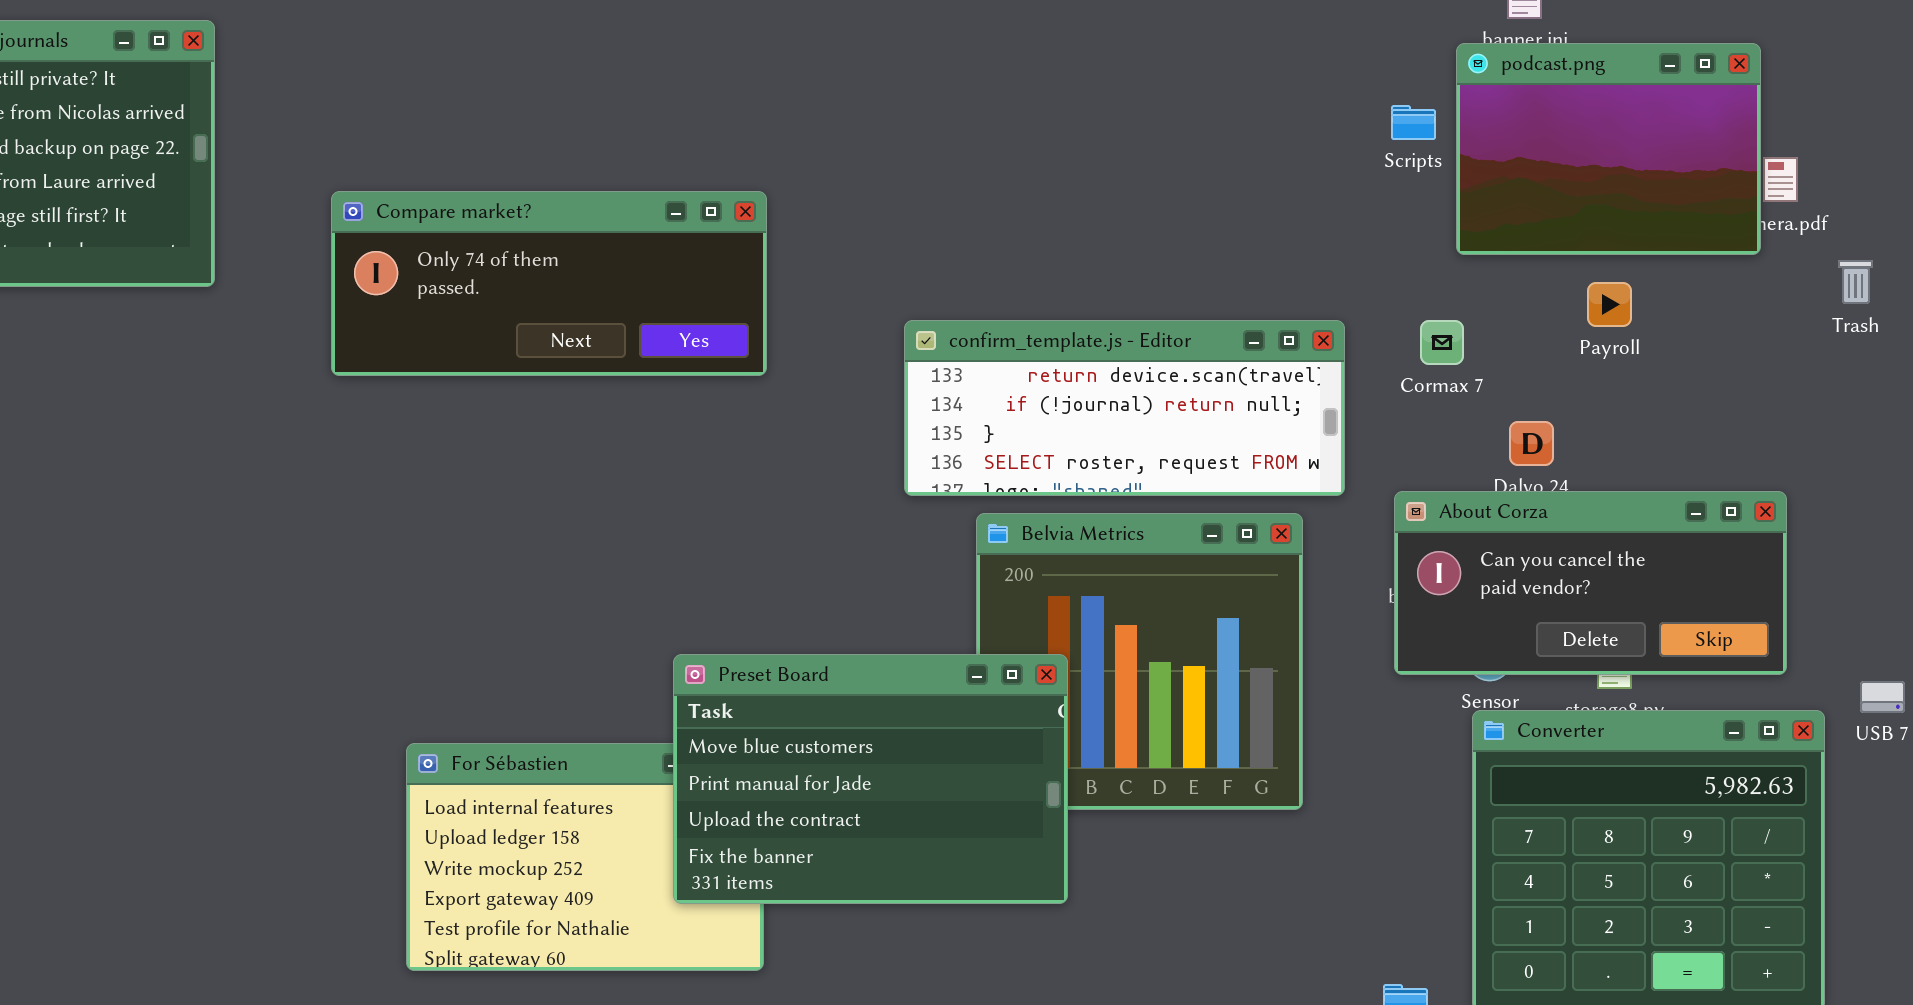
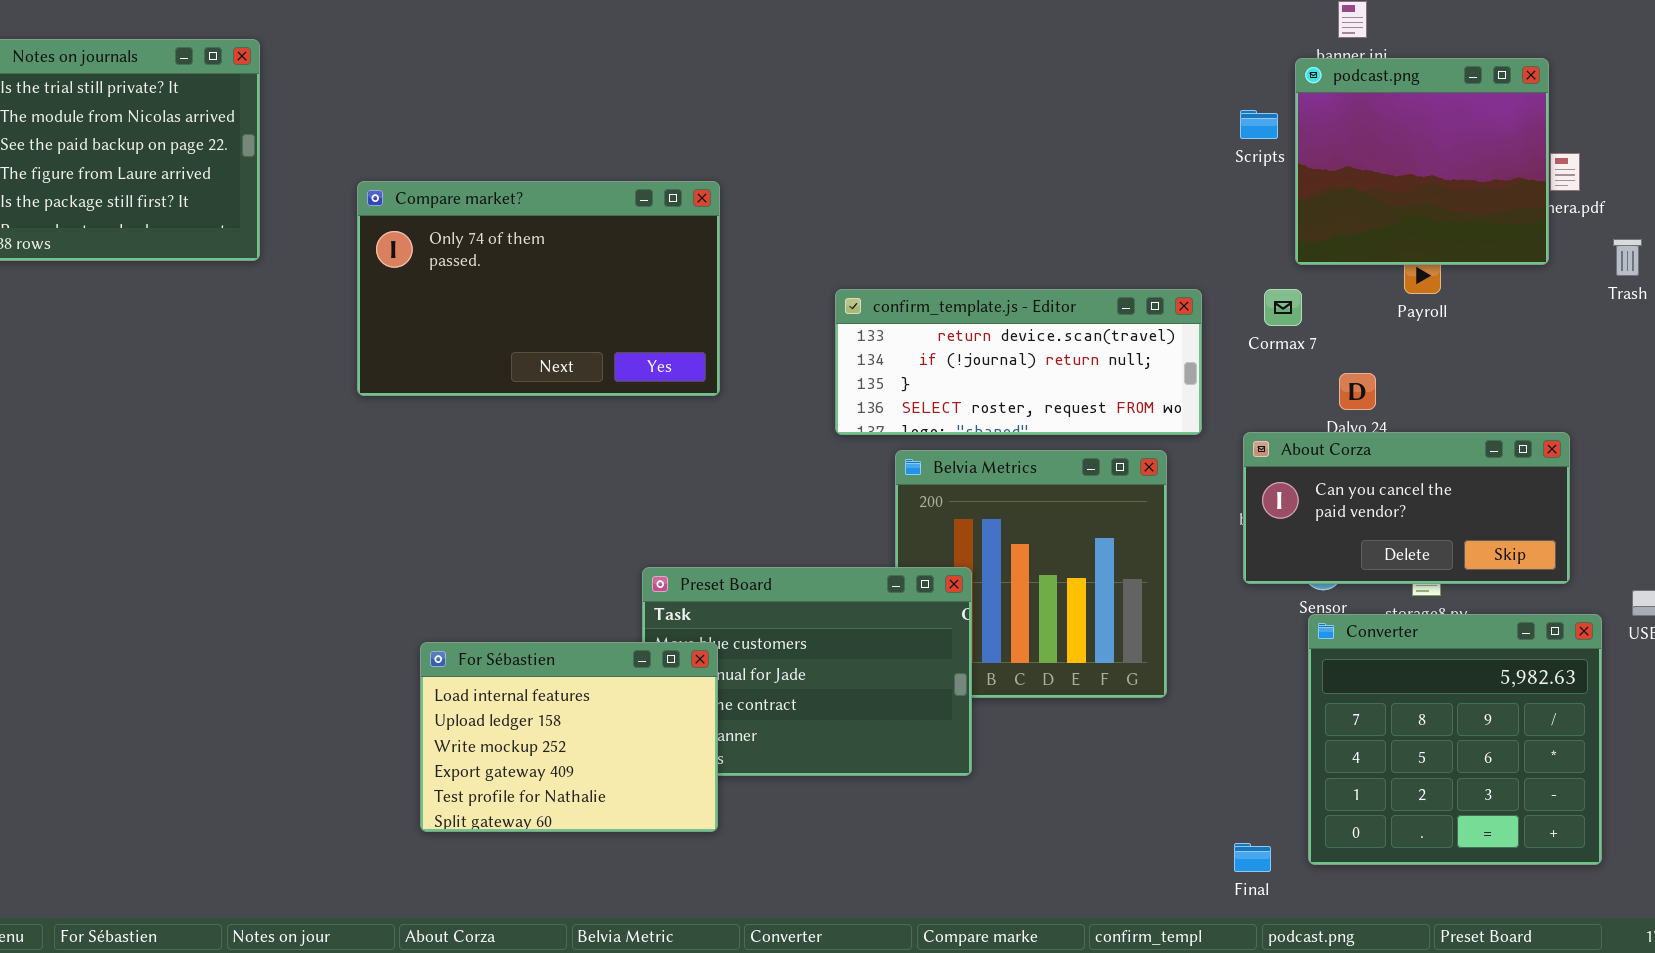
podcast.png: [1456,43,1761,255] -> [1295,58,1549,265], resized
Compare market?: [331,191,767,376] -> [357,181,720,396], resized
For Sébastien: [406,743,764,971] -> [420,642,718,832], raised

